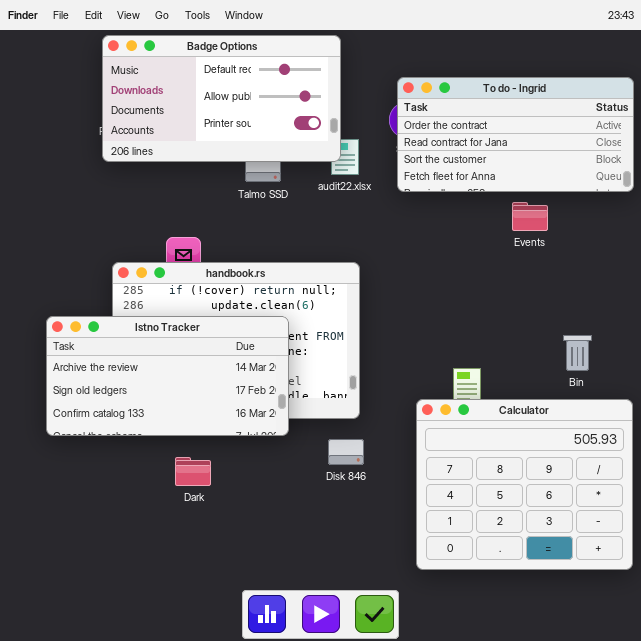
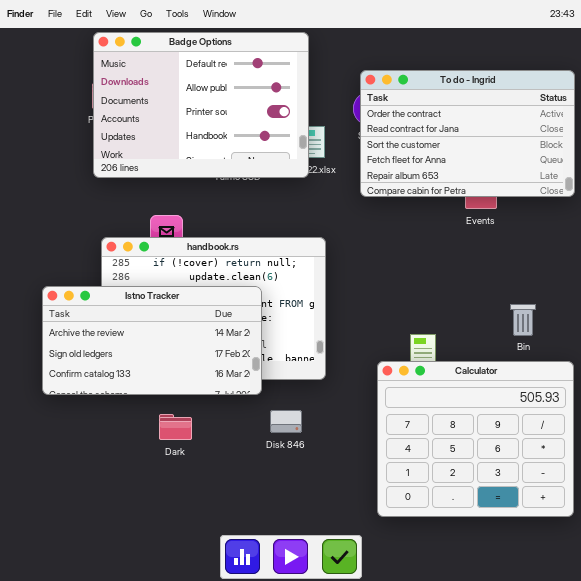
Badge Options: [102,35,341,162] -> [93,32,309,178], resized
To do - Ingrid: [397,77,634,192] -> [360,70,575,197], resized
Disk 846: [328,439,364,465] -> [270,410,302,433], moved

